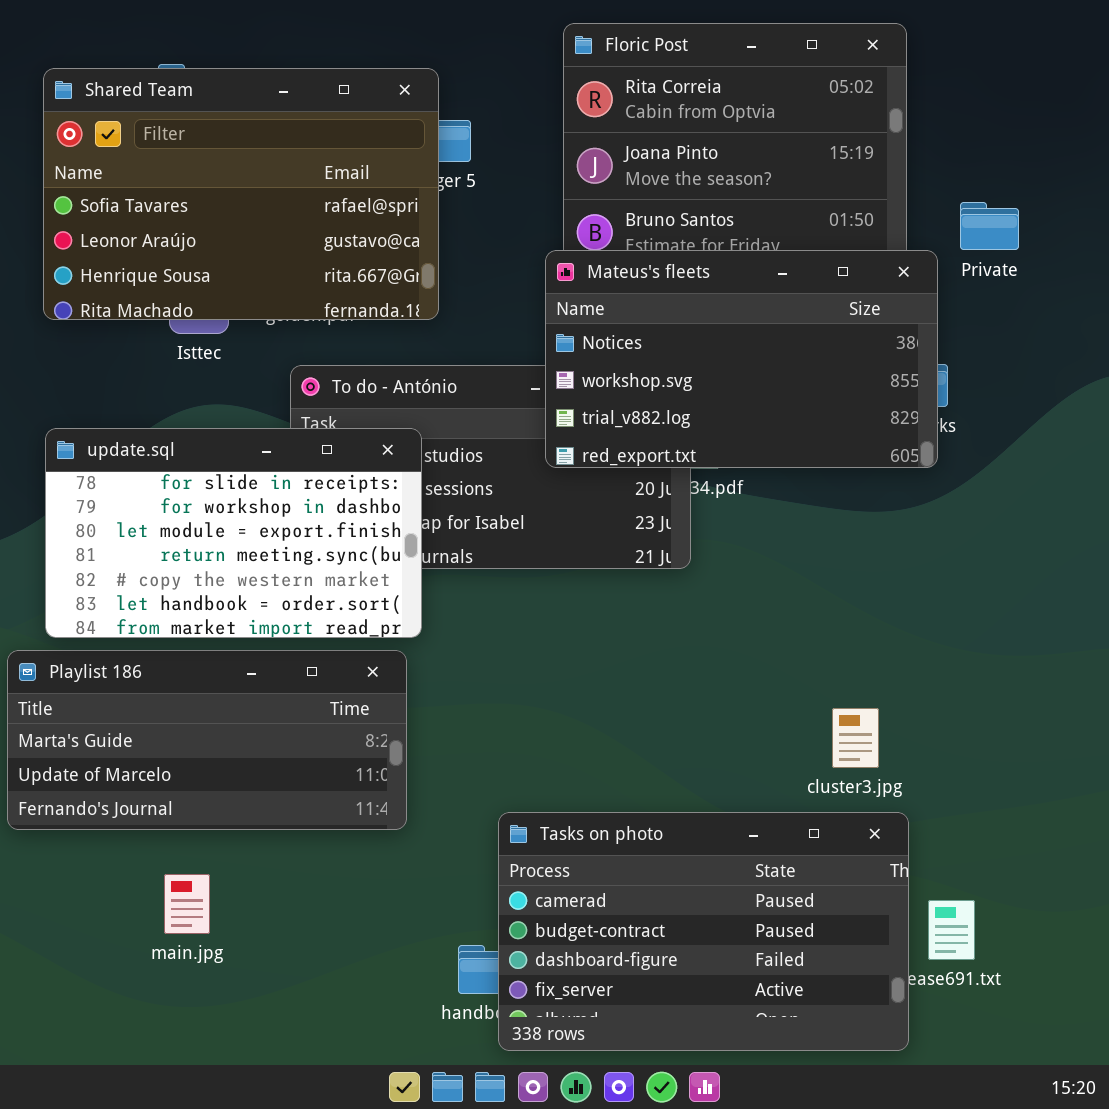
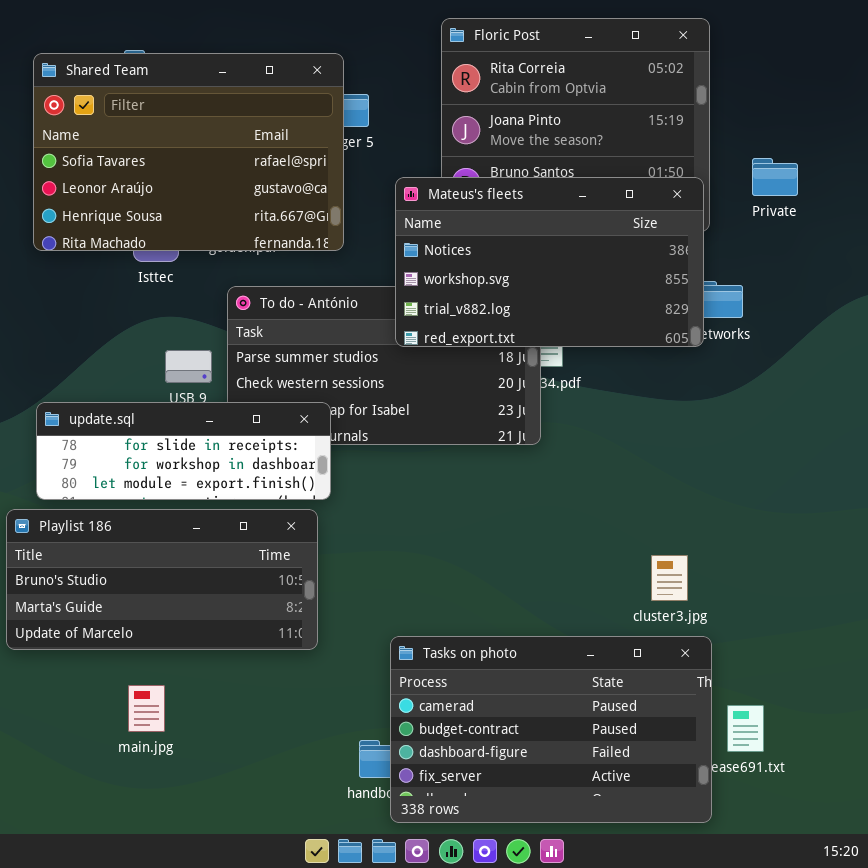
Mateus's fleets: [545,250,938,468] -> [395,177,704,347], moved
update.sql: [45,428,422,638] -> [36,402,331,500], resized
Playlist 186: [7,650,407,830] -> [6,509,318,650], scrolled up 1 row

